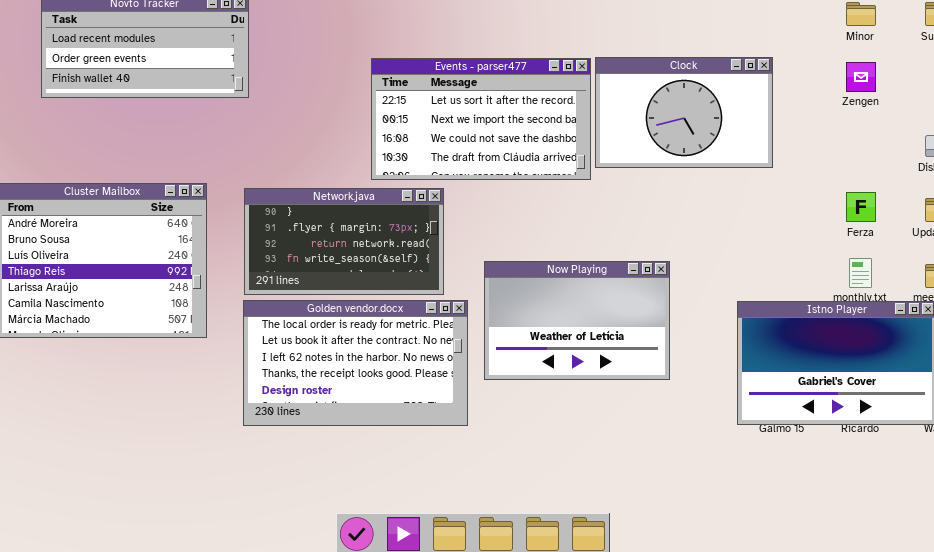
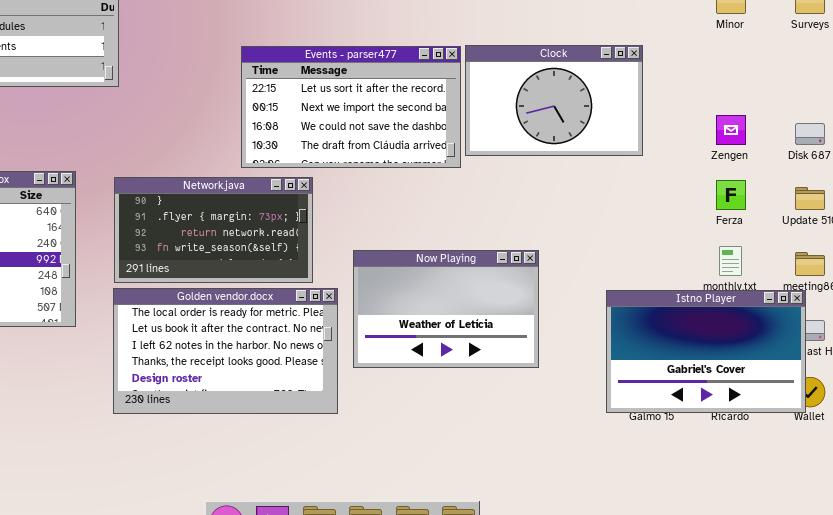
Zengen: [846,62,876,92] -> [716,115,746,145], moved

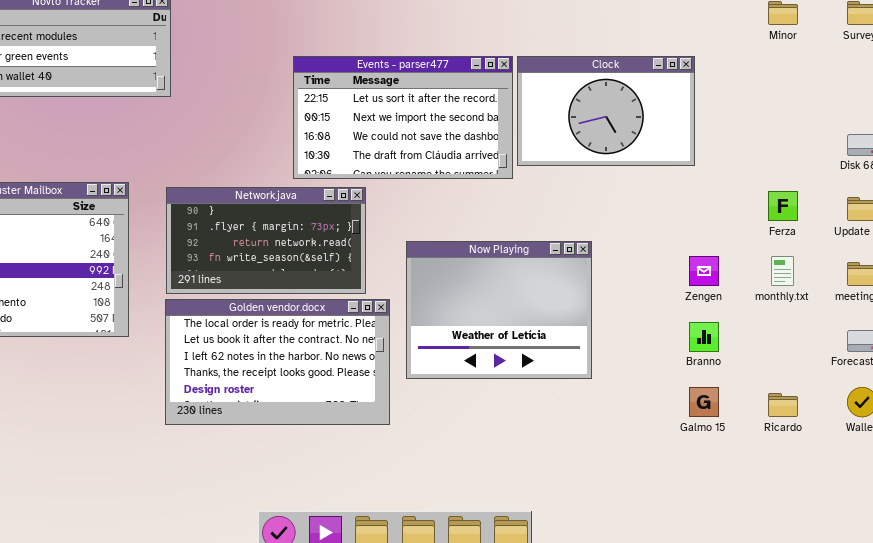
Zengen: [716,115,746,145] -> [689,256,719,286], moved
Now Playing: [353,250,539,368] -> [406,241,592,379], resized
Istno Player: [606,290,806,413] -> none, closed

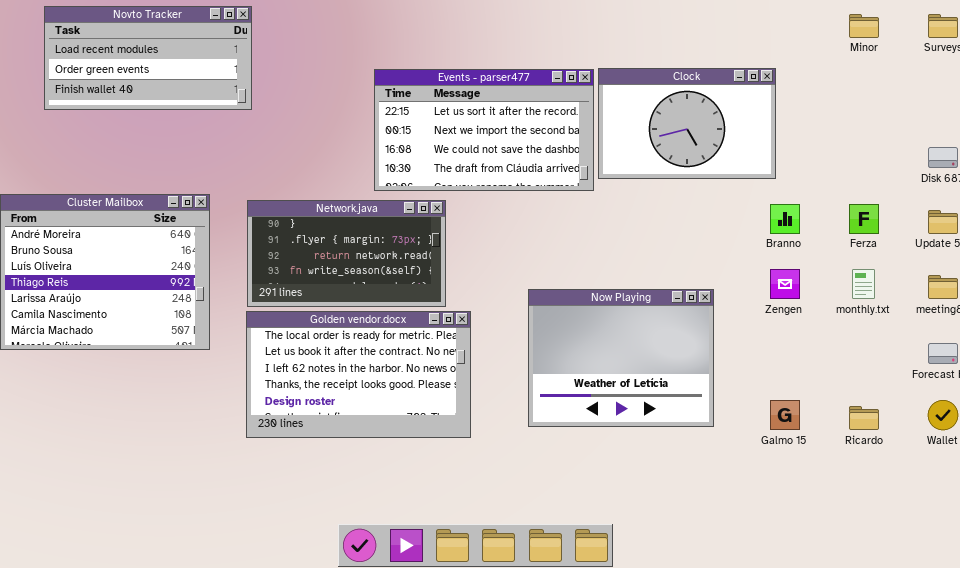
Now Playing: [406,241,592,379] -> [528,289,714,427], moved
Branno: [689,322,719,352] -> [770,204,800,234], moved

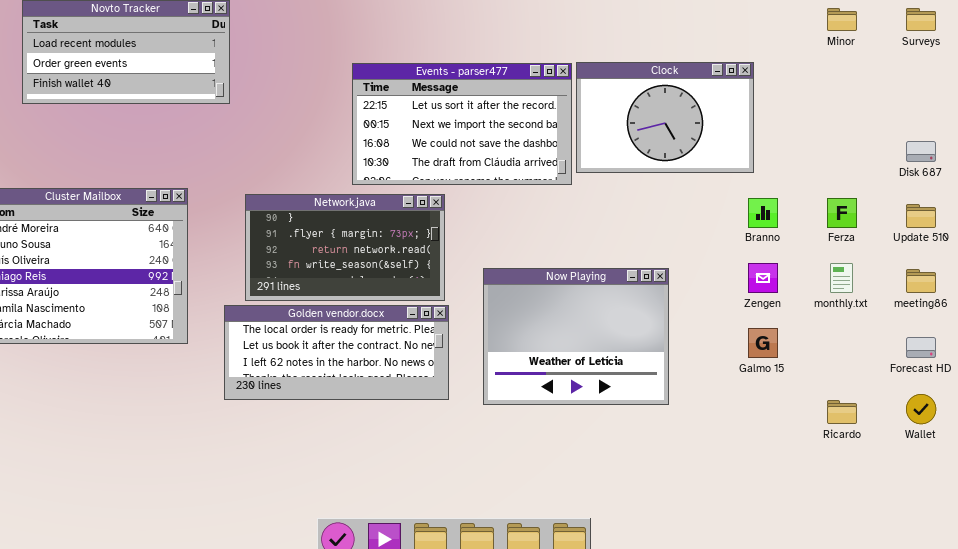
Network.java: [247,200,446,307] -> [245,194,445,301], moved
Now Playing: [528,289,714,427] -> [483,268,669,405], moved
Golden vendor.docx: [246,311,471,438] -> [224,305,449,400], resized
Galmo 15: [770,400,800,430] -> [748,328,778,358], moved

